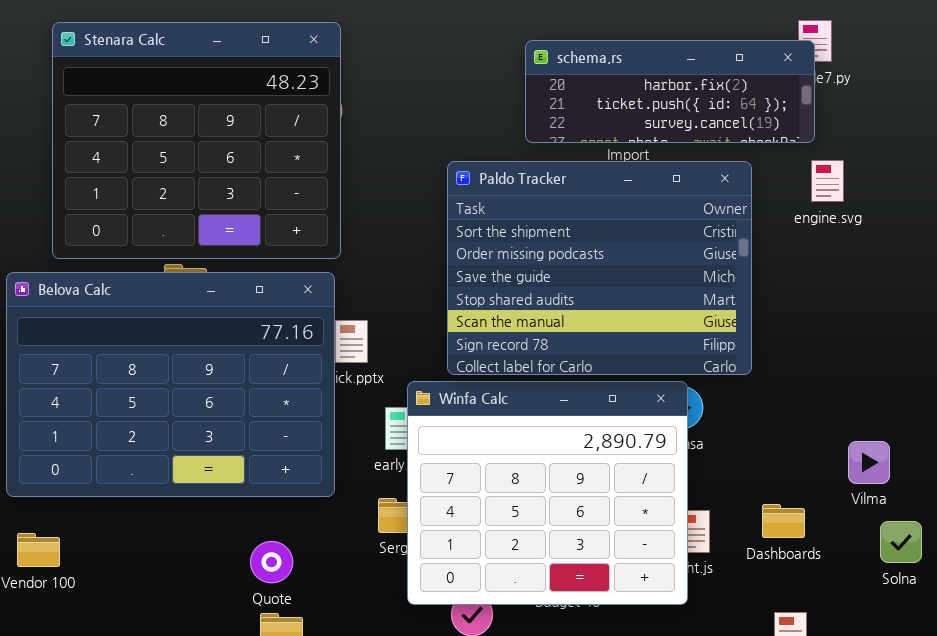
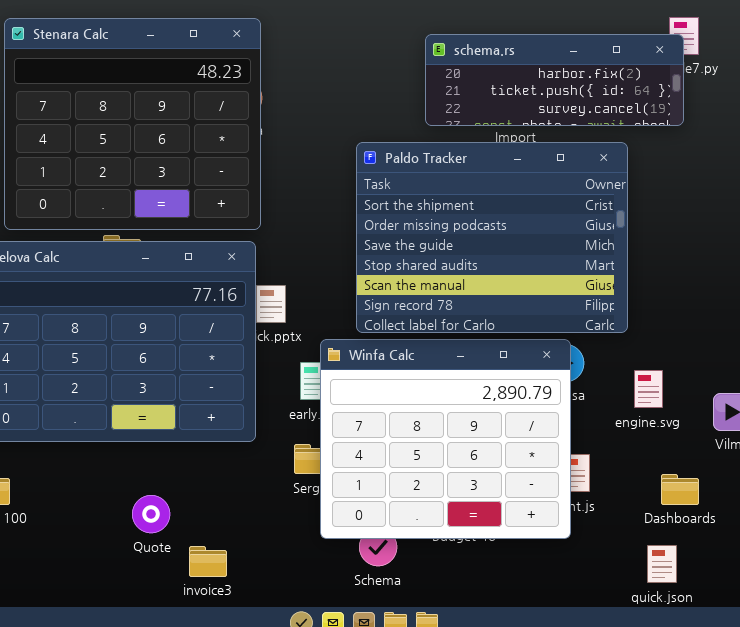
engine.svg: [811,160,844,202] -> [634,370,663,408], moved
Dashboards: [762,504,805,538] -> [661,474,699,505], moved
Quote: [250,541,293,583] -> [132,495,170,533], moved

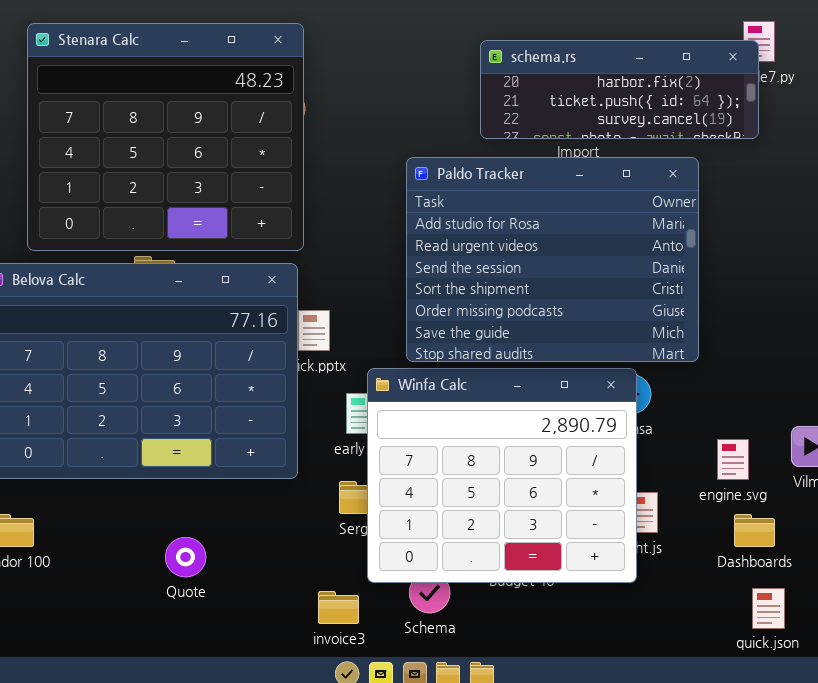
Paldo Tracker: [356,142,628,333] -> [406,157,699,362], scrolled up 3 rows
engine.svg: [634,370,663,408] -> [717,439,749,480], moved
quick.json: [647,545,677,583] -> [752,588,785,629], moved
invoice3: [189,546,227,577] -> [318,591,359,624], moved

